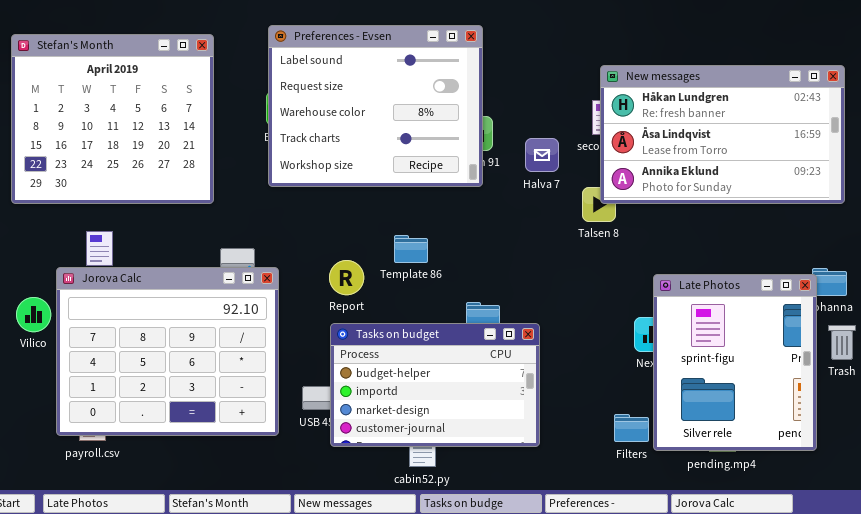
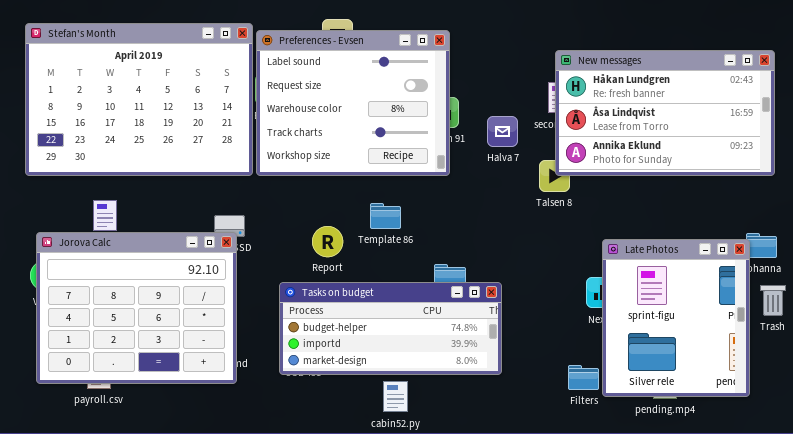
Preferences - Evsen: [268,25,483,187] -> [256,30,450,176], moved
Stefan's Month: [11,34,214,204] -> [25,23,253,176], resized
Jorova Calc: [56,267,279,436] -> [36,232,237,384], moved
Tasks on budget: [330,323,540,447] -> [279,282,502,375], resized

